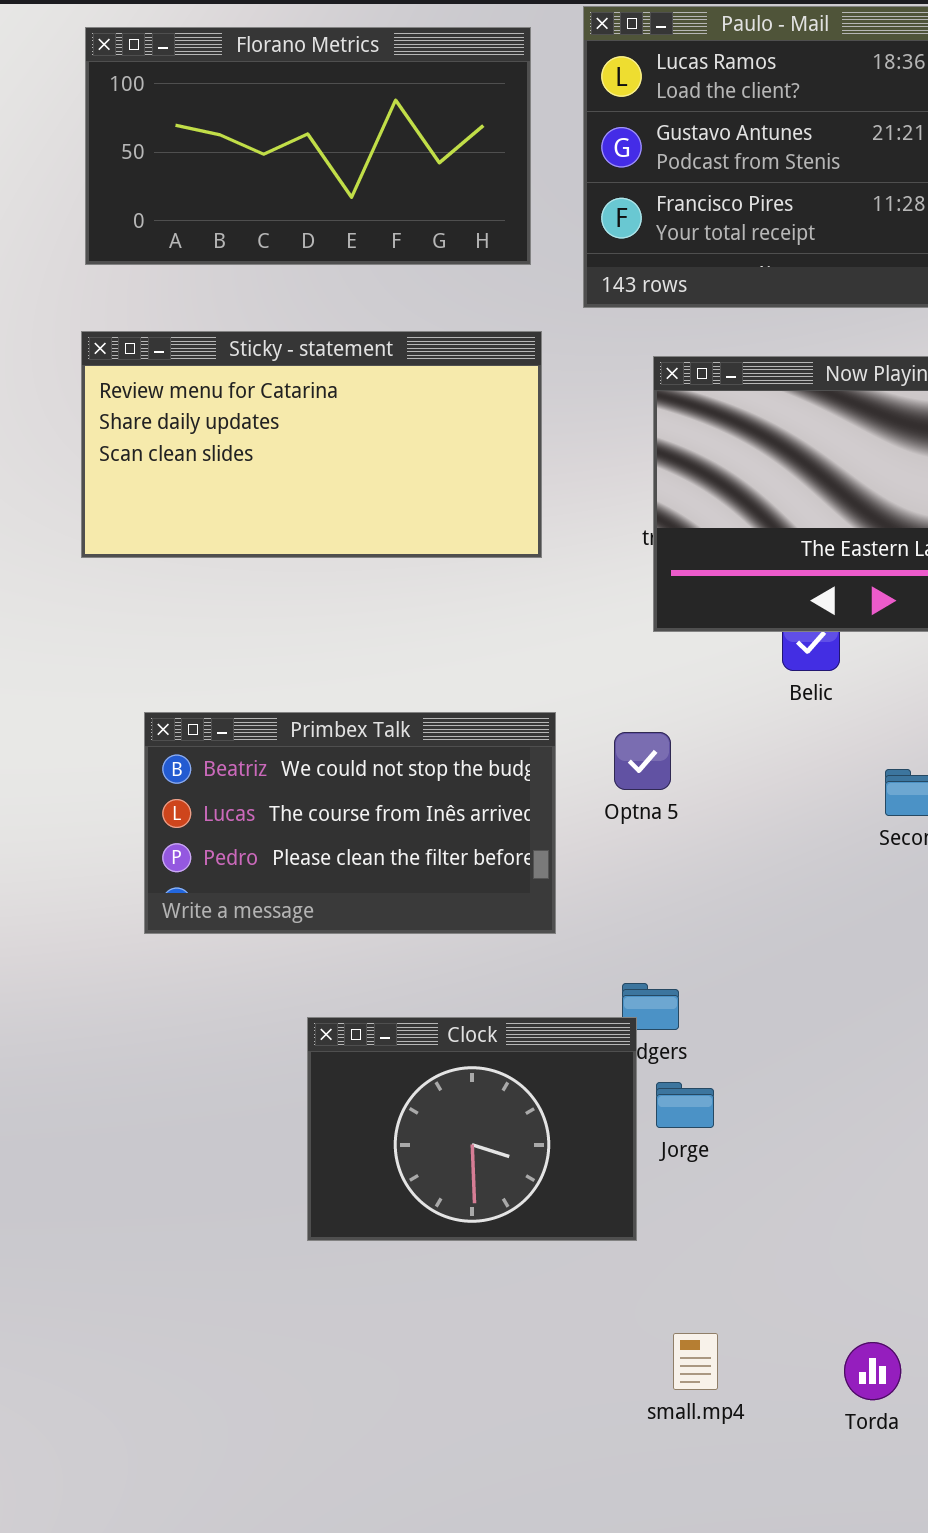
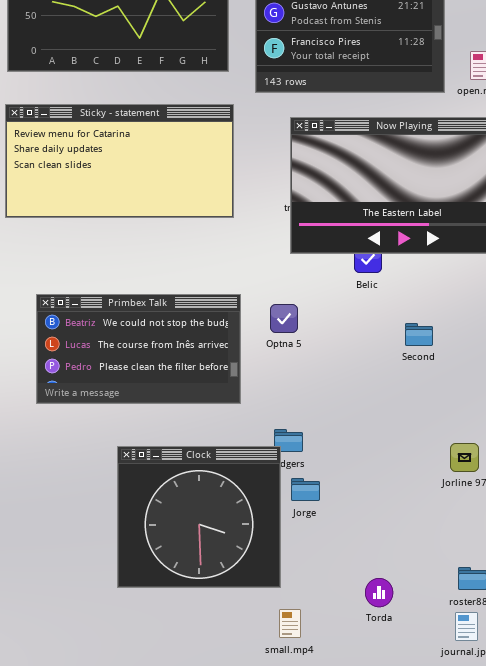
Clock: [307,1017,637,1241] -> [117,446,281,588], resized
small.mp4: [673,1333,718,1390] -> [279,609,301,638], moved
Torda: [844,1342,901,1400] -> [365,578,393,607], moved

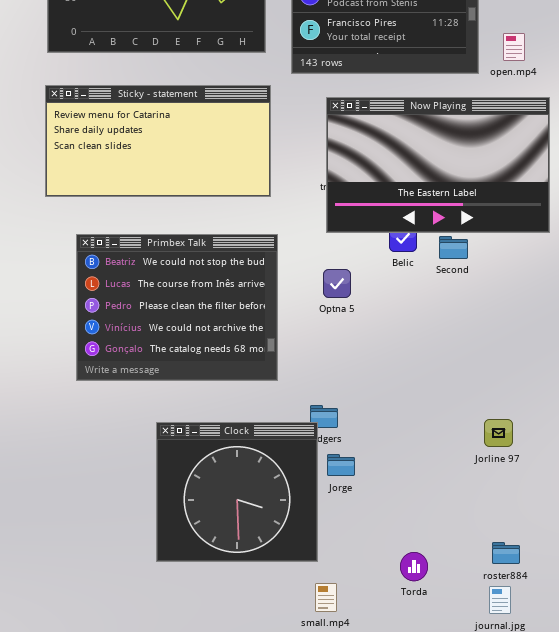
Primbex Talk: [36,294,241,404] -> [76,234,278,381], resized
Optna 5: [270,304,298,333] -> [323,269,351,298], moved
Second: [405,323,433,346] -> [439,236,468,259], moved

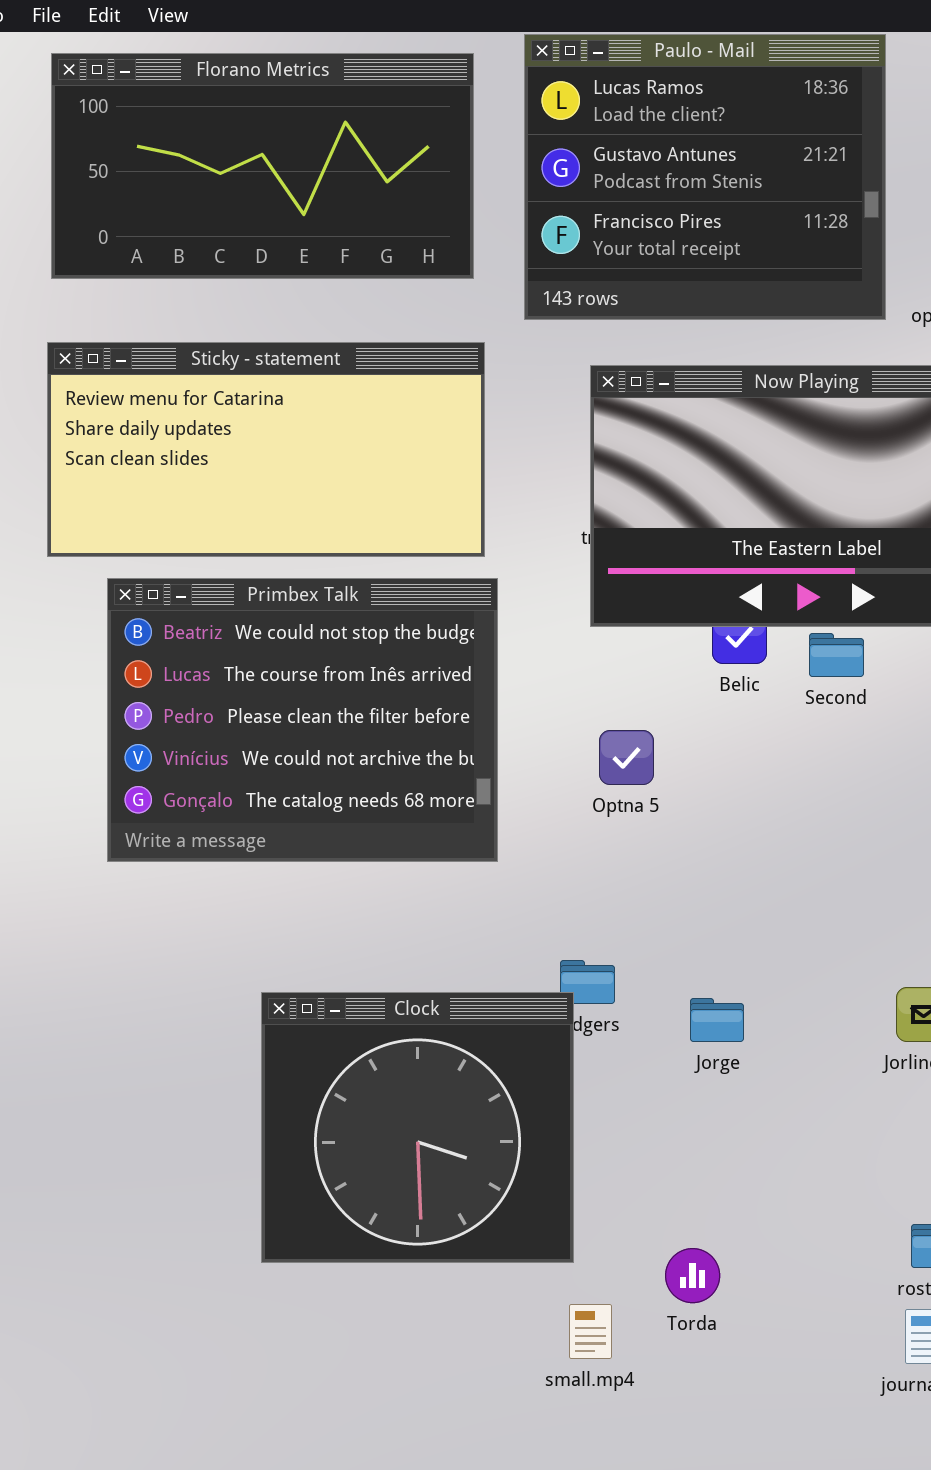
Primbex Talk: [76,234,278,381] -> [107,578,498,862], moved
Optna 5: [323,269,351,298] -> [599,730,654,785], moved
Jorge: [327,454,355,476] -> [690,998,744,1042], moved
Torda: [400,552,428,581] -> [665,1248,720,1303], moved

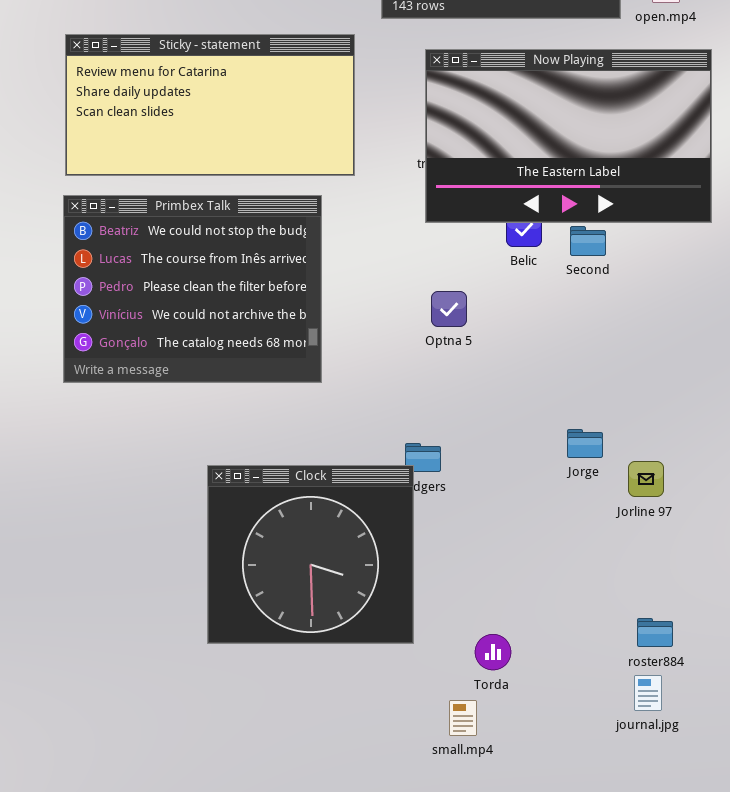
Primbex Talk: [107,578,498,862] -> [63,195,322,383], moved
Jorge: [690,998,744,1042] -> [567,429,603,458], moved
small.mp4: [569,1304,612,1359] -> [449,700,477,736], moved

